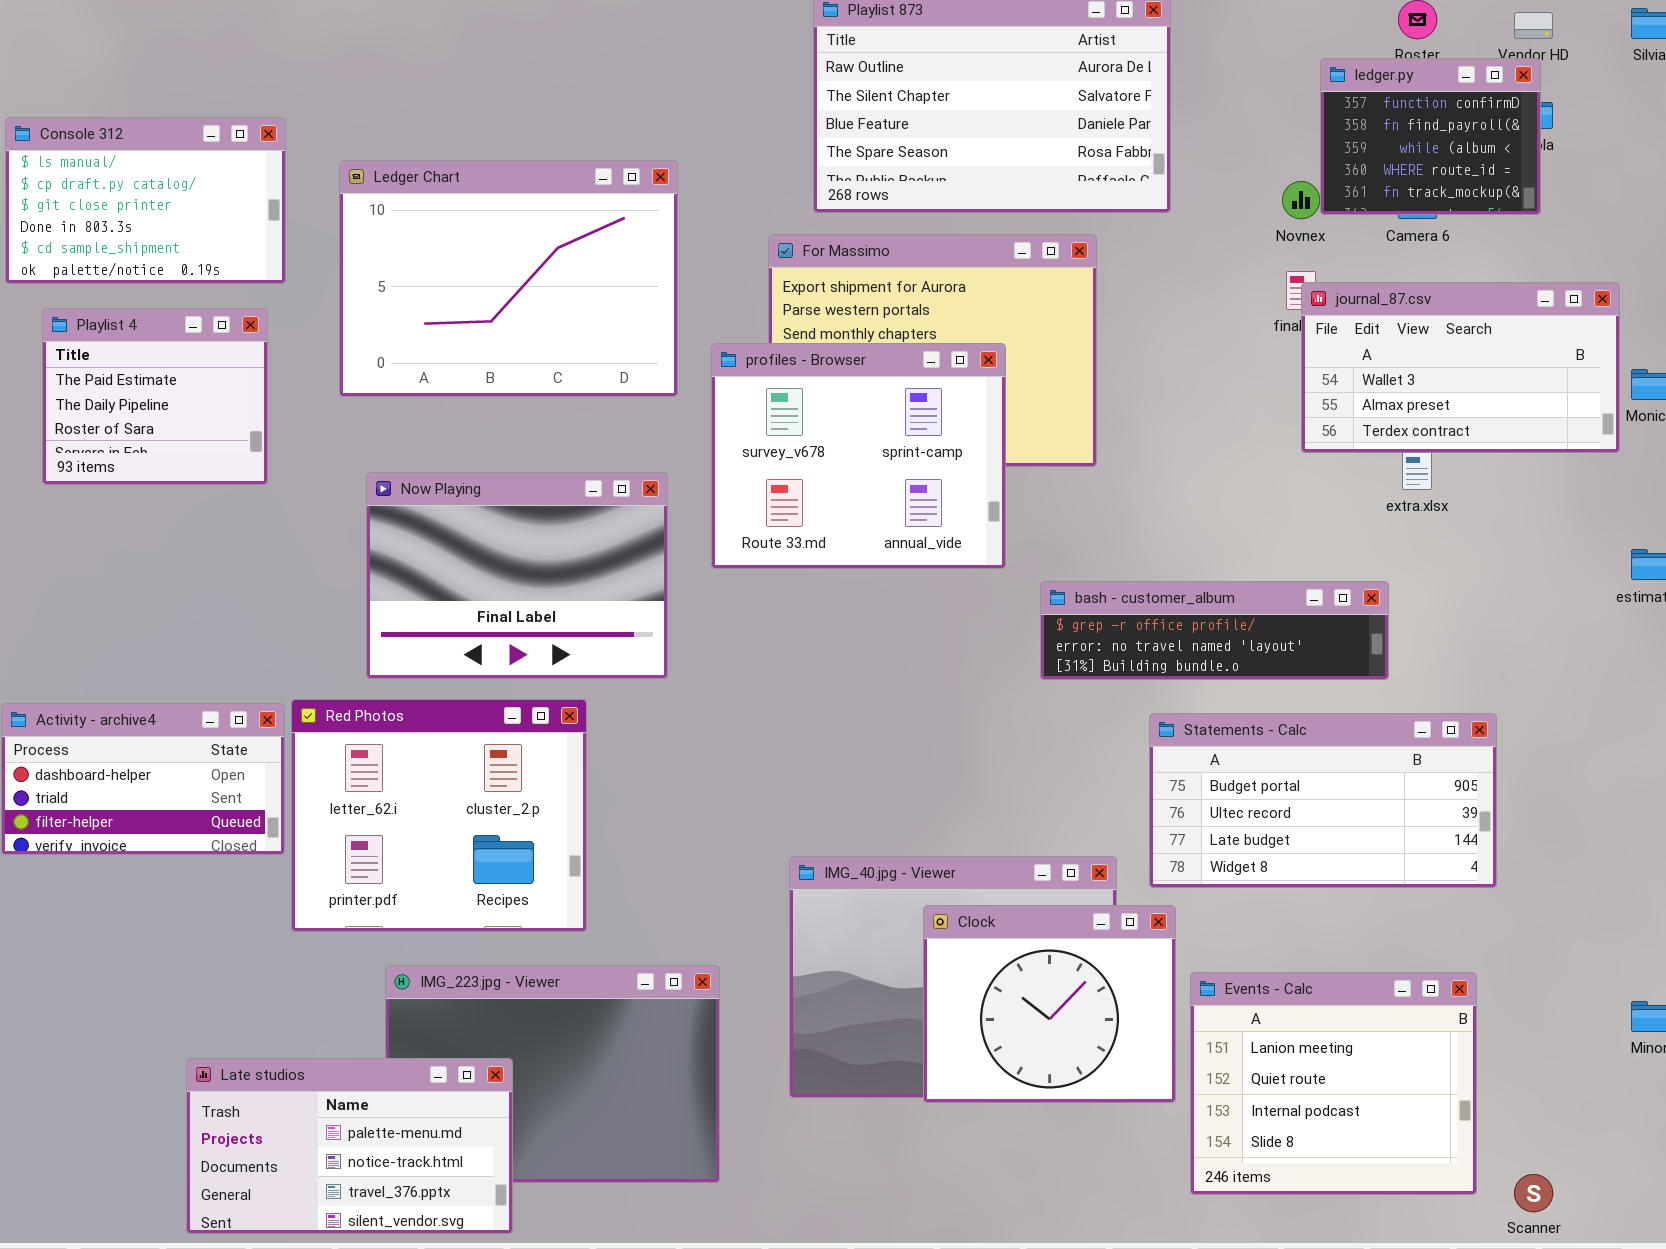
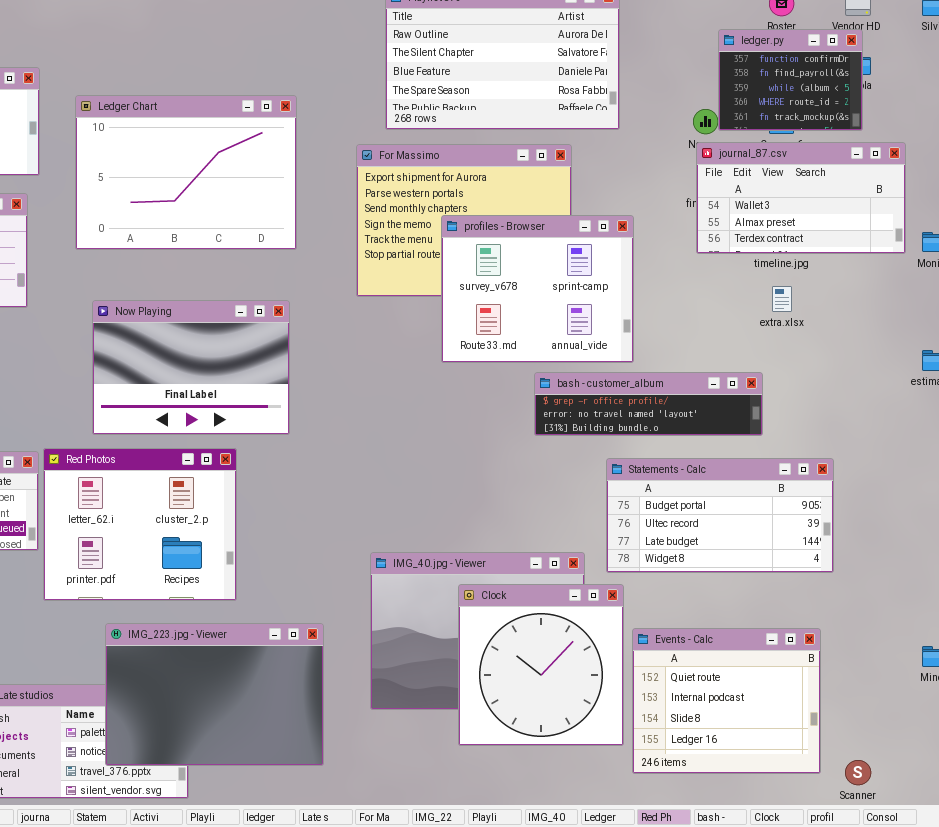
journal_87.csv: [1301,282,1620,453] -> [696,142,906,254], moved
profiles - Browser: [711,343,1006,569] -> [441,215,634,363], moved
Clock: [923,905,1176,1103] -> [458,584,624,746], resized
IMG_223.jpg - Viewer: [385,965,720,1183] -> [105,623,324,766], raised
Events - Calc: [1190,972,1477,1195] -> [632,628,821,774], scrolled down 1 row

